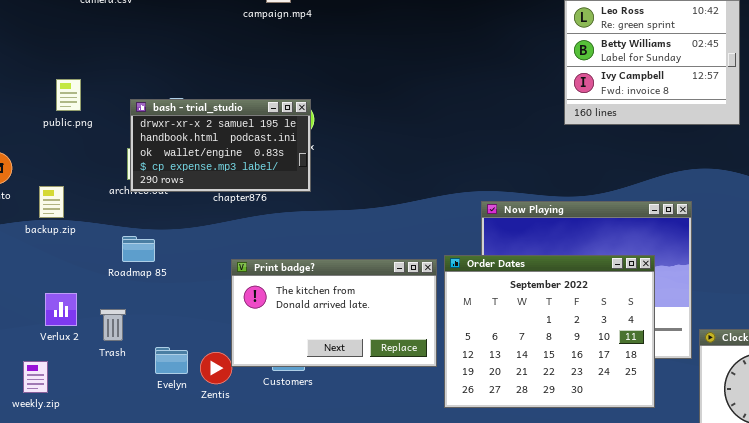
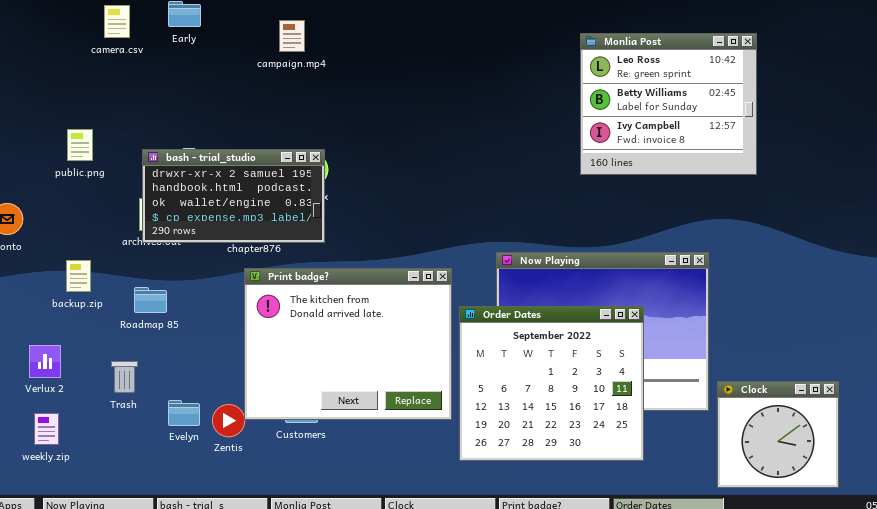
backup.zip: [39,186,64,218] -> [66,260,91,292], moved
Order Dates: [444,255,655,408] -> [459,306,644,461], resized
Print badge?: [231,259,437,367] -> [244,268,452,420], resized
Verlux 2: [45,293,77,326] -> [29,345,61,378], moved

